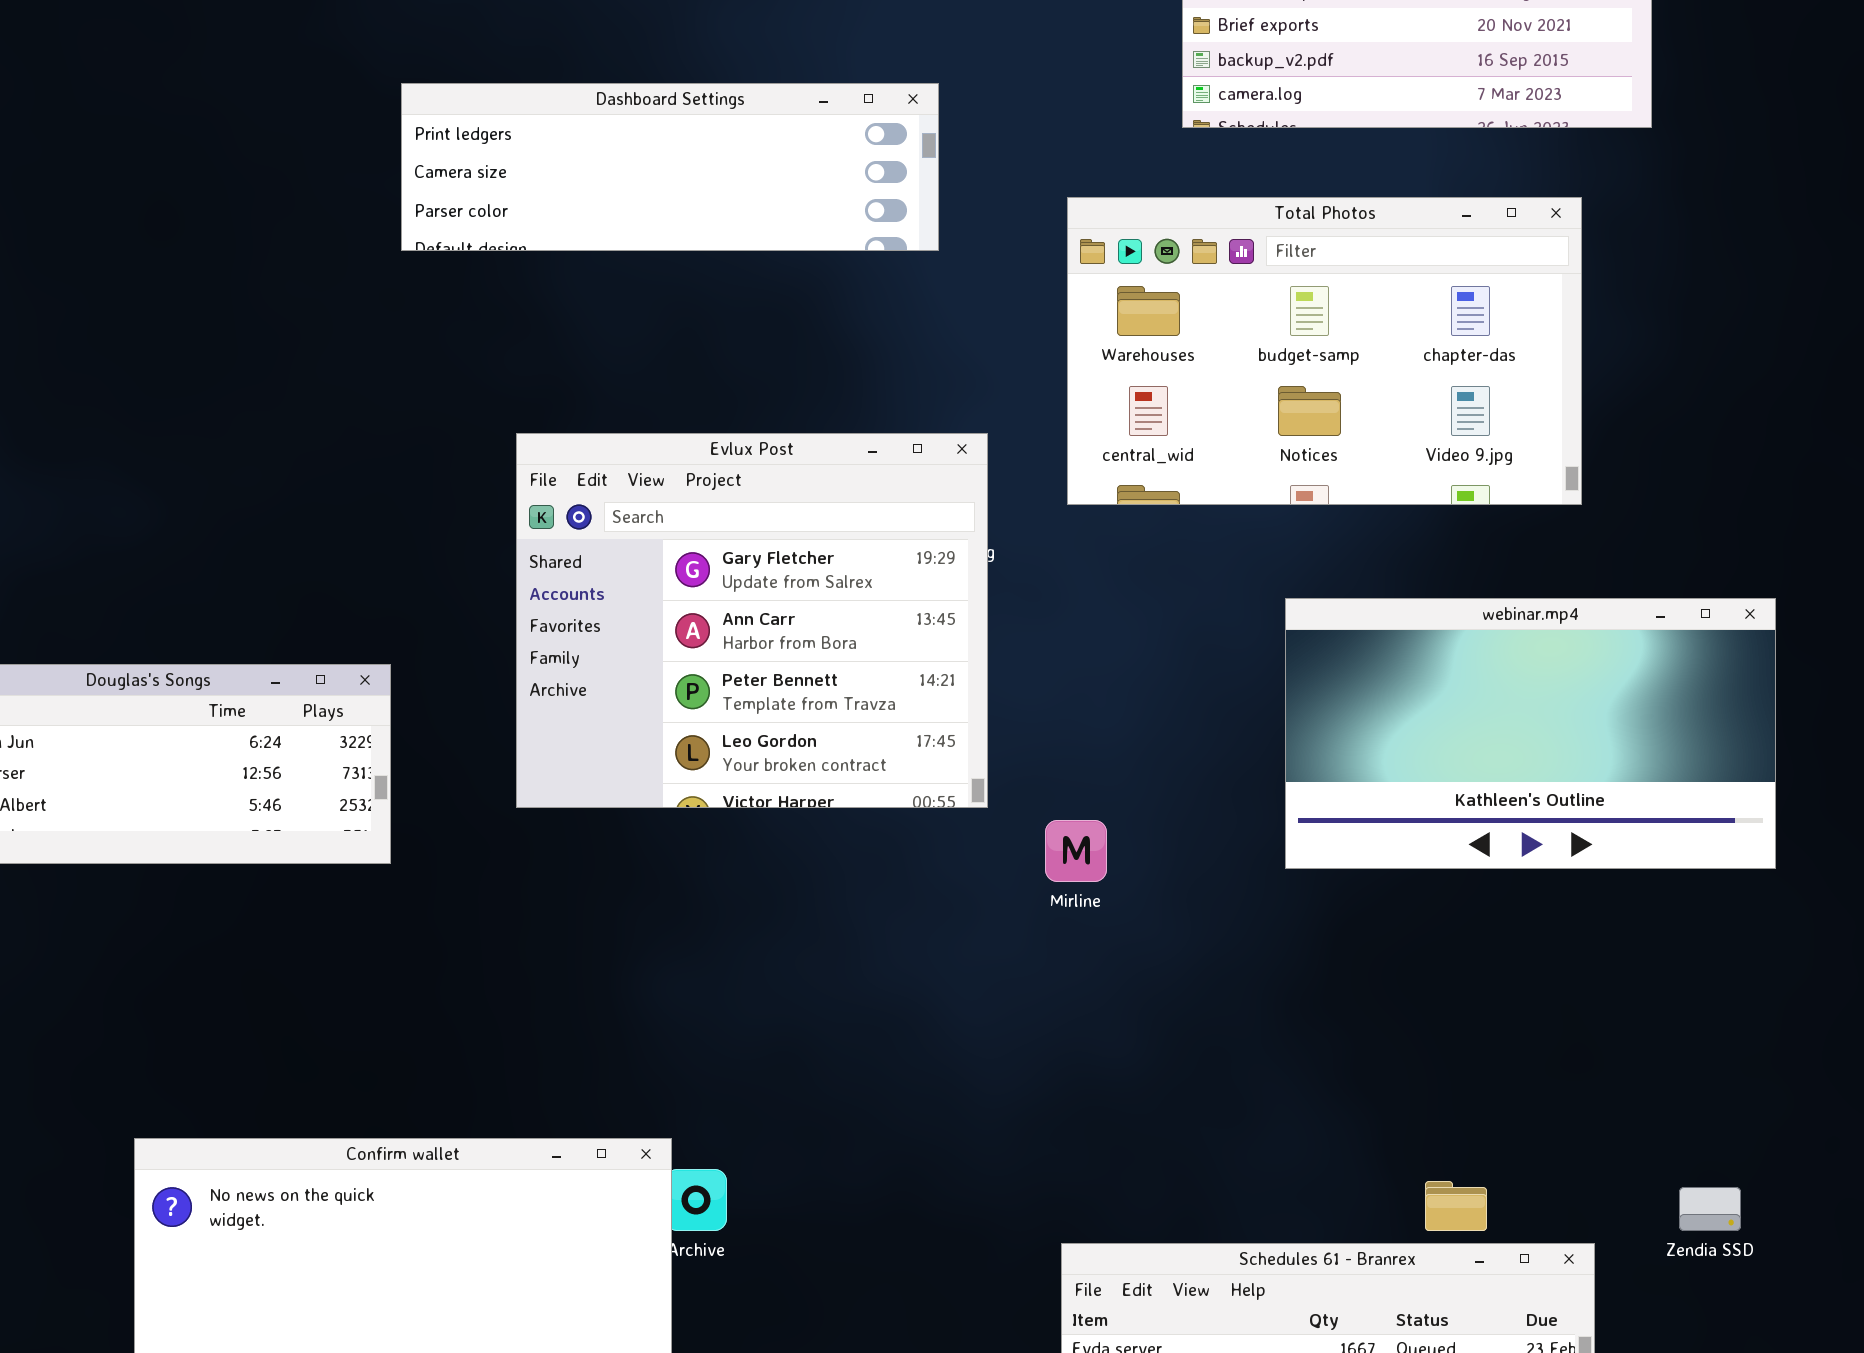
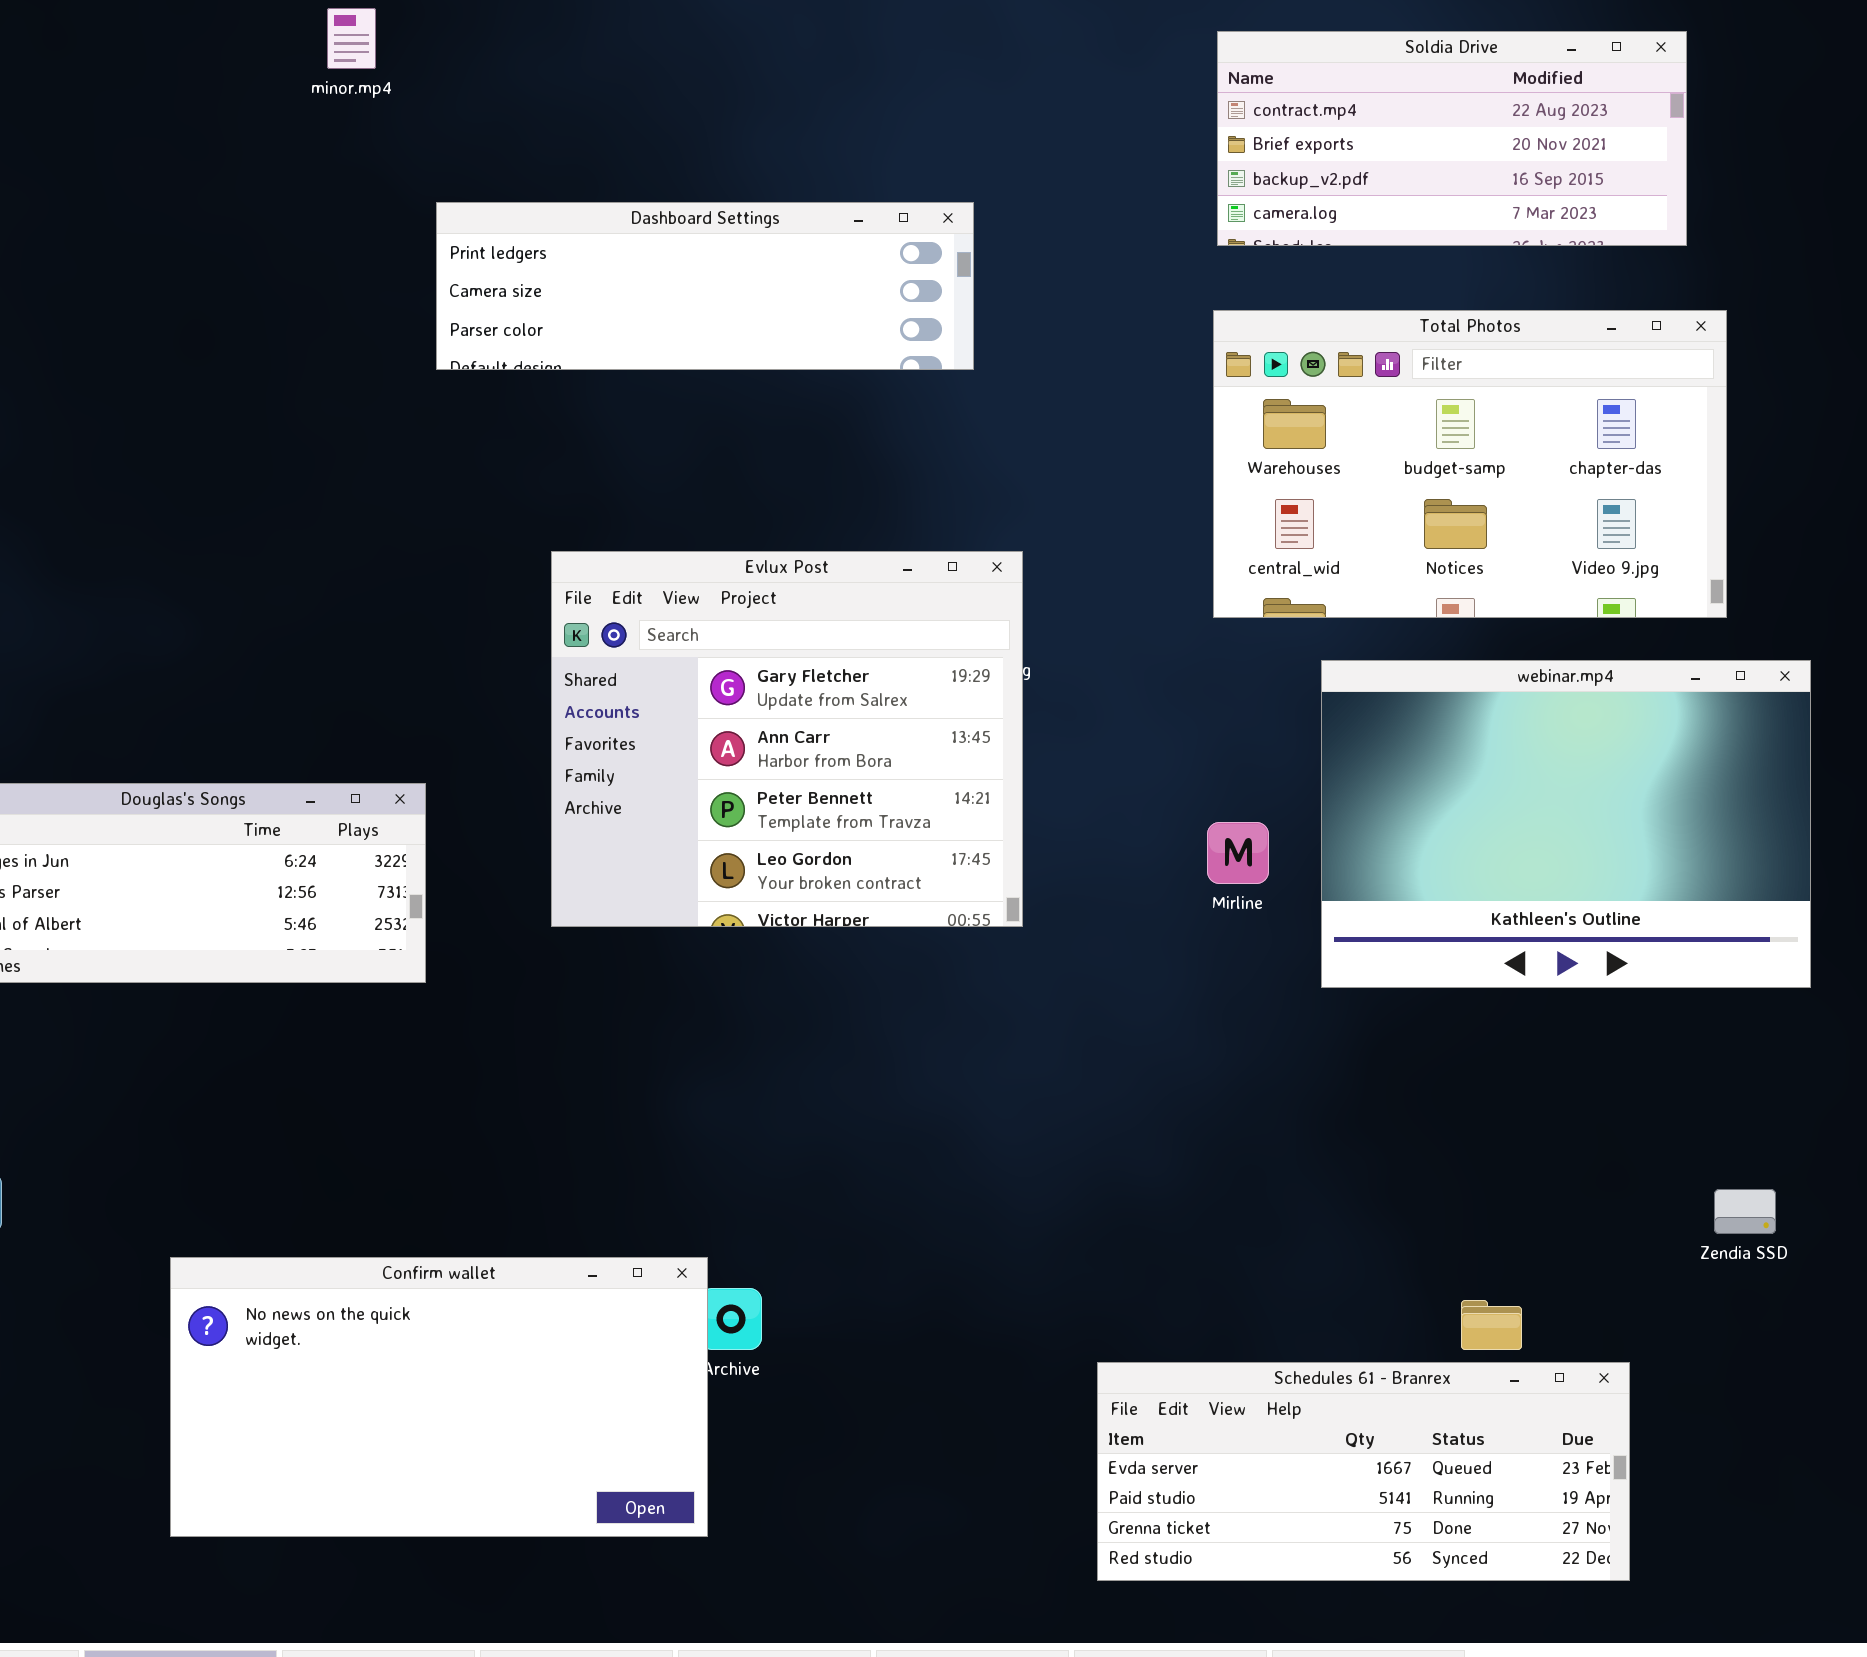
Total Photos: [1067,197,1582,505] -> [1213,310,1727,618], moved
webinar.mp4: [1285,598,1776,869] -> [1321,660,1811,988], resized
Mirline: [1045,820,1107,882] -> [1207,822,1269,884], moved
Zendia SSD: [1679,1187,1741,1231] -> [1714,1189,1776,1234], moved

